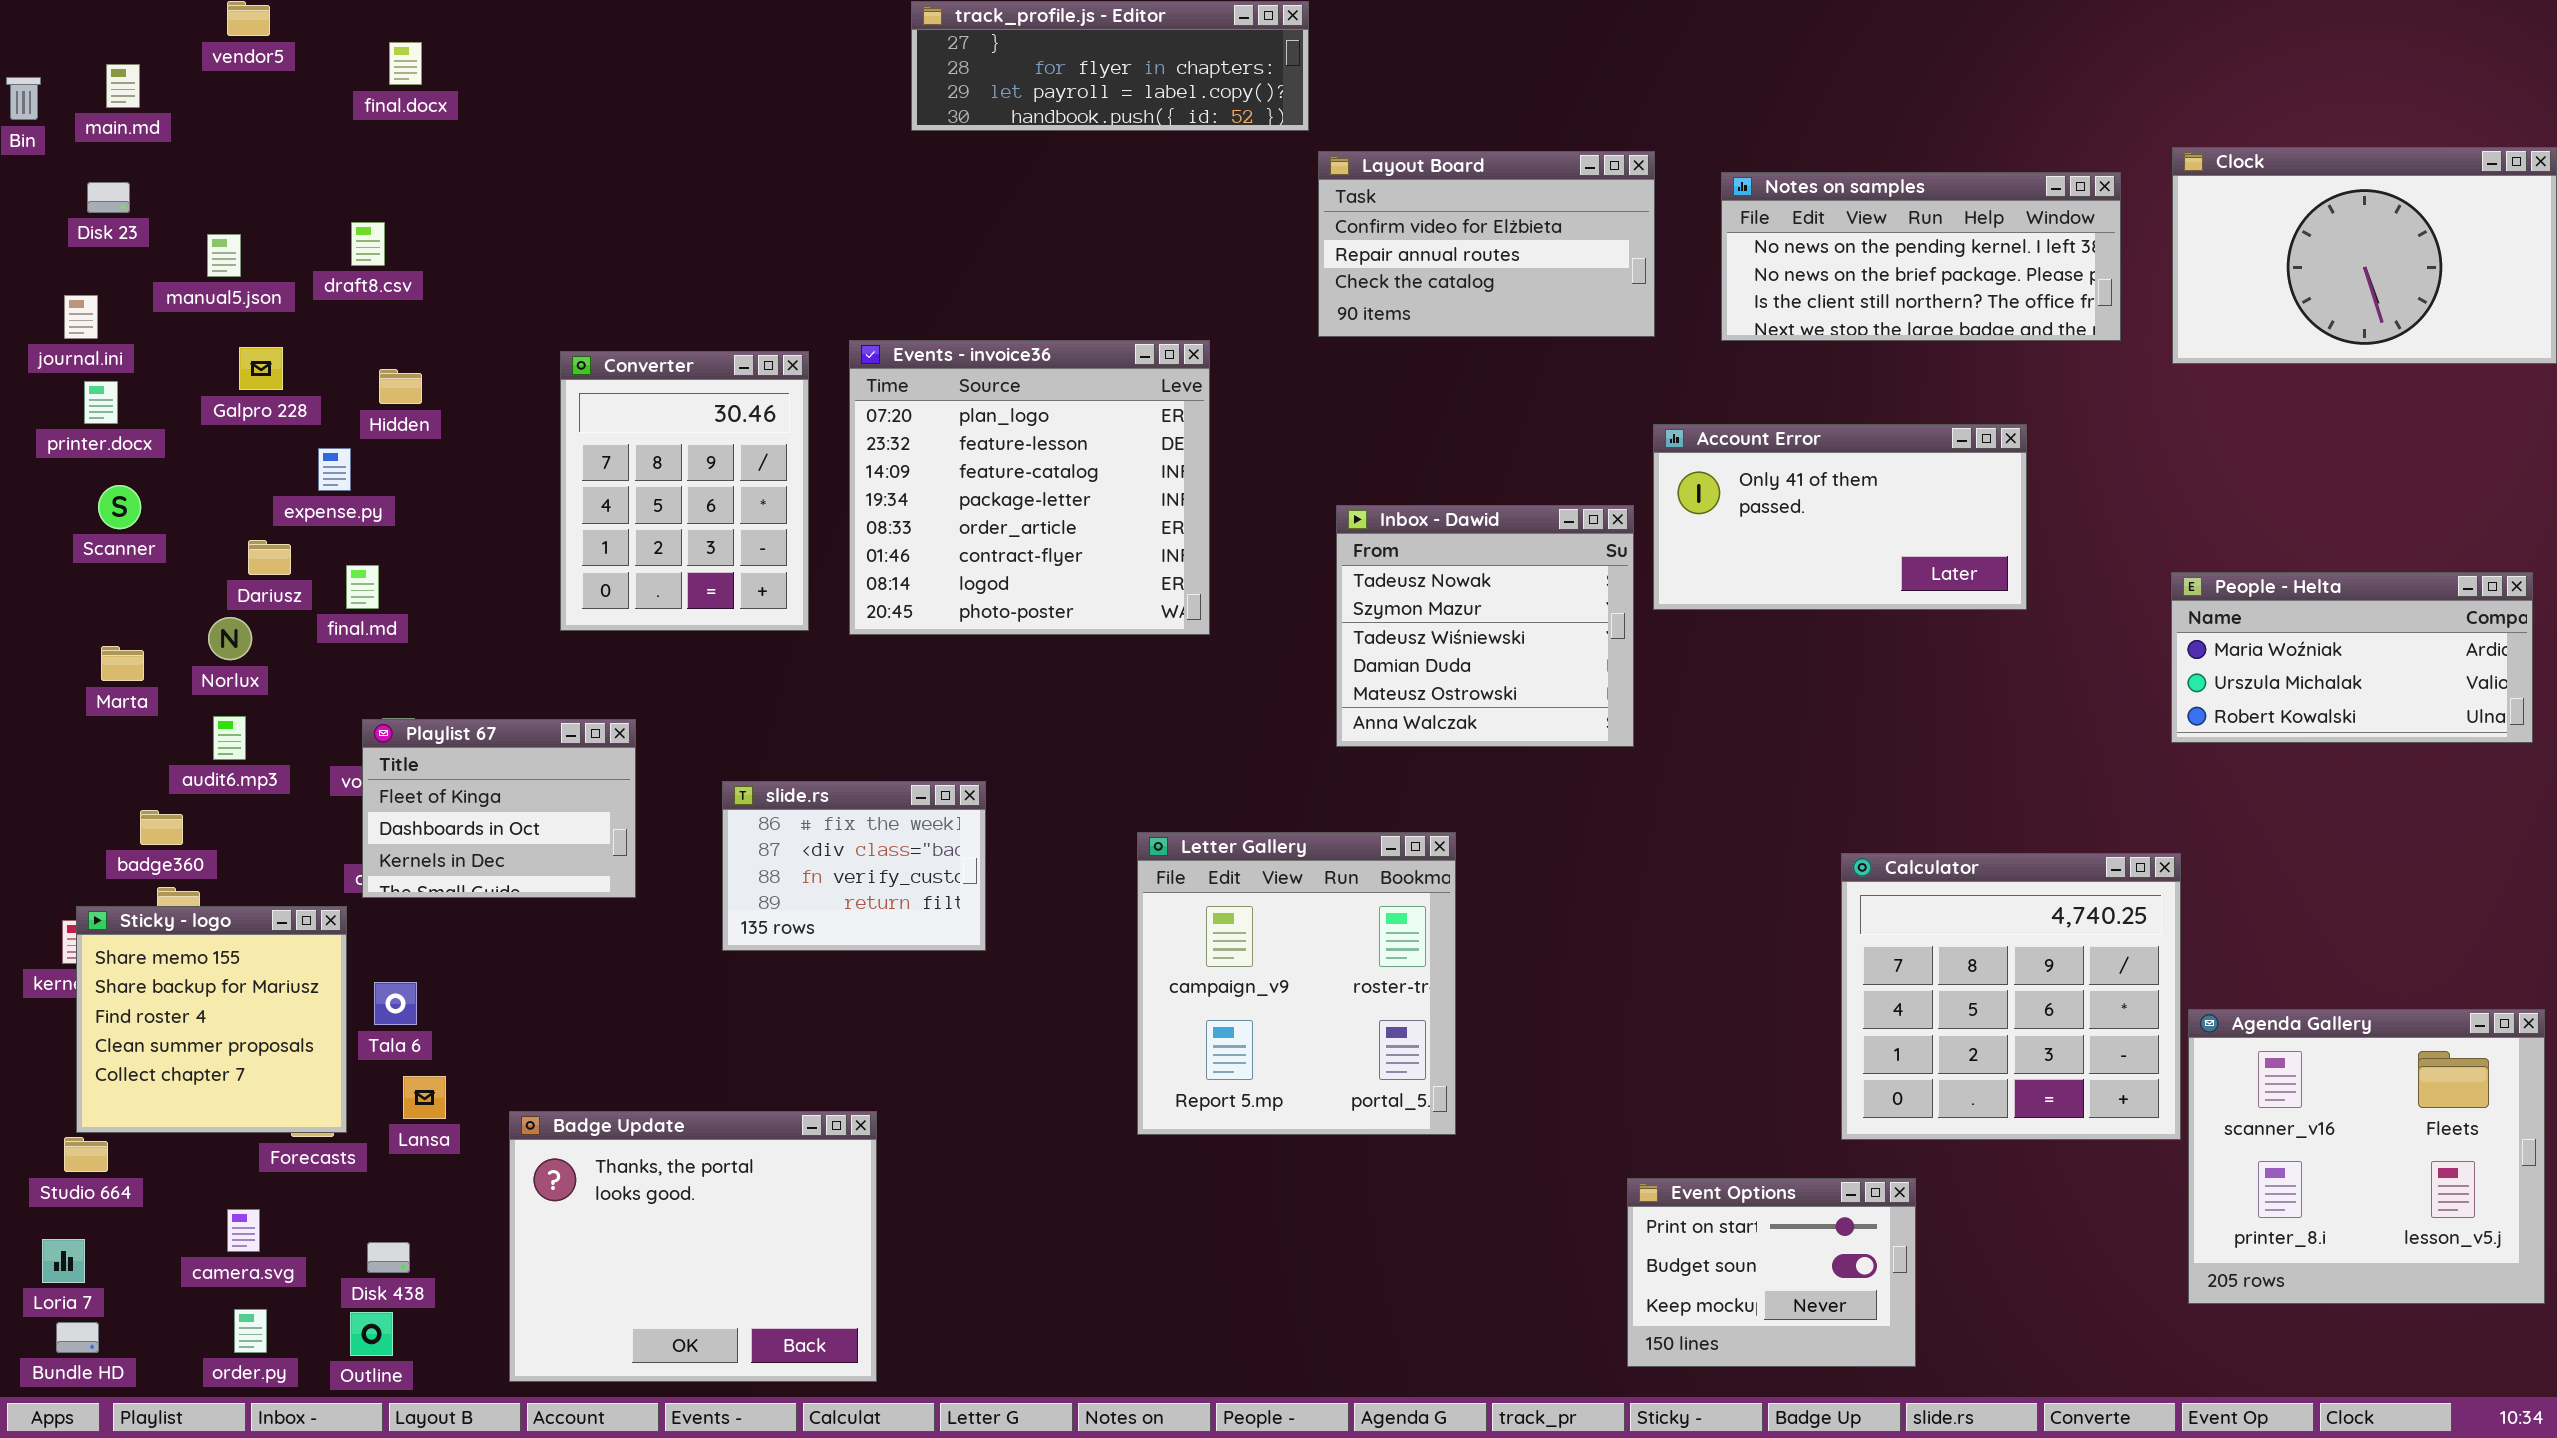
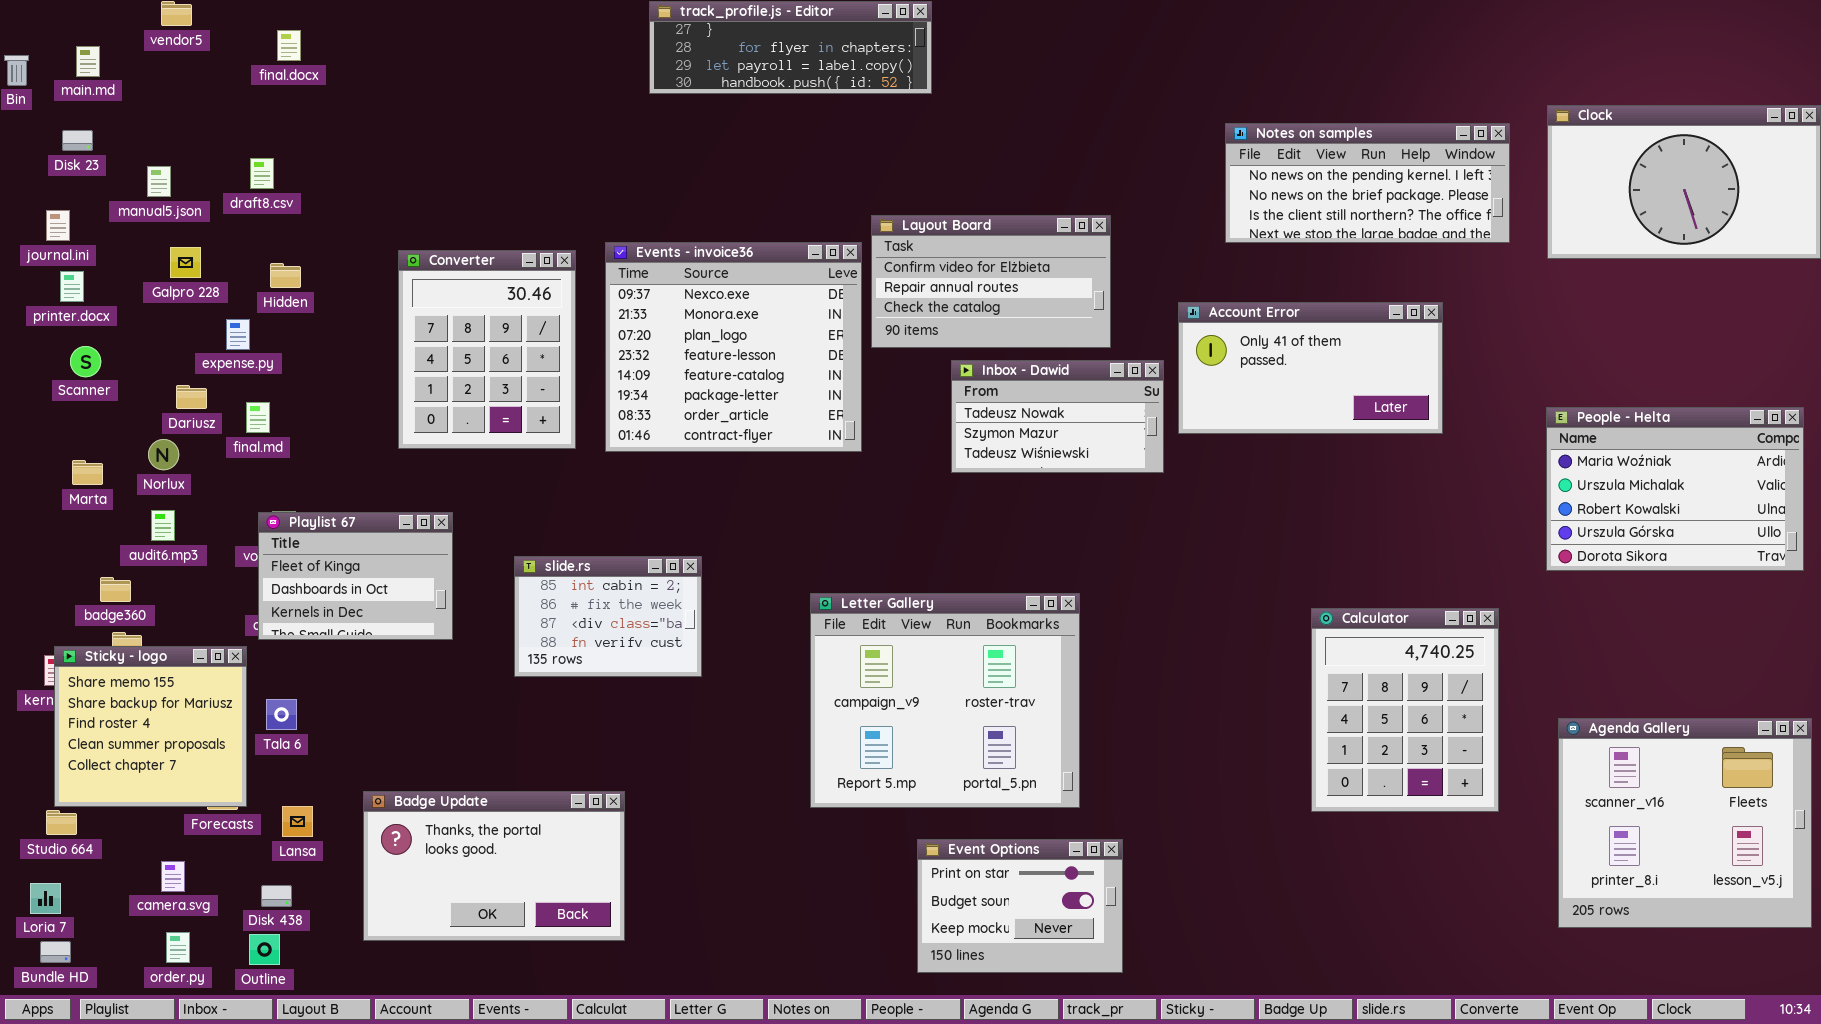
Layout Board: [1318,151,1655,337] -> [871,215,1111,348], moved
Events - invoice36: [849,340,1210,635] -> [605,242,862,452], scrolled up 2 rows
Inbox - Dawid: [1336,505,1634,747] -> [951,360,1164,473], resized
People - Helta: [2171,572,2533,743] -> [1546,407,1804,571], resized
slide.rs: [722,781,986,951] -> [514,556,702,677], scrolled up 1 row
Letter Gallery: [1137,832,1456,1135] -> [810,593,1080,808], resized
Calculator: [1841,853,2181,1140] -> [1311,608,1499,812], resized
Lansa: [403,1076,446,1119] -> [282,806,313,837], moved
Badge Update: [509,1111,877,1382] -> [363,791,625,941], resized
Event Options: [1627,1178,1916,1367] -> [917,839,1123,973], moved

